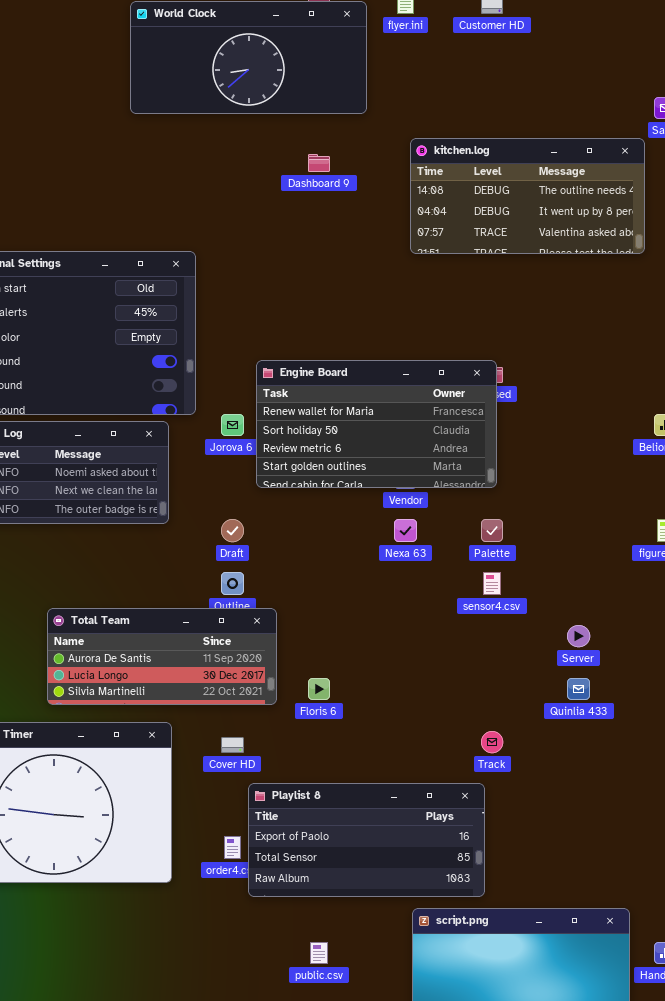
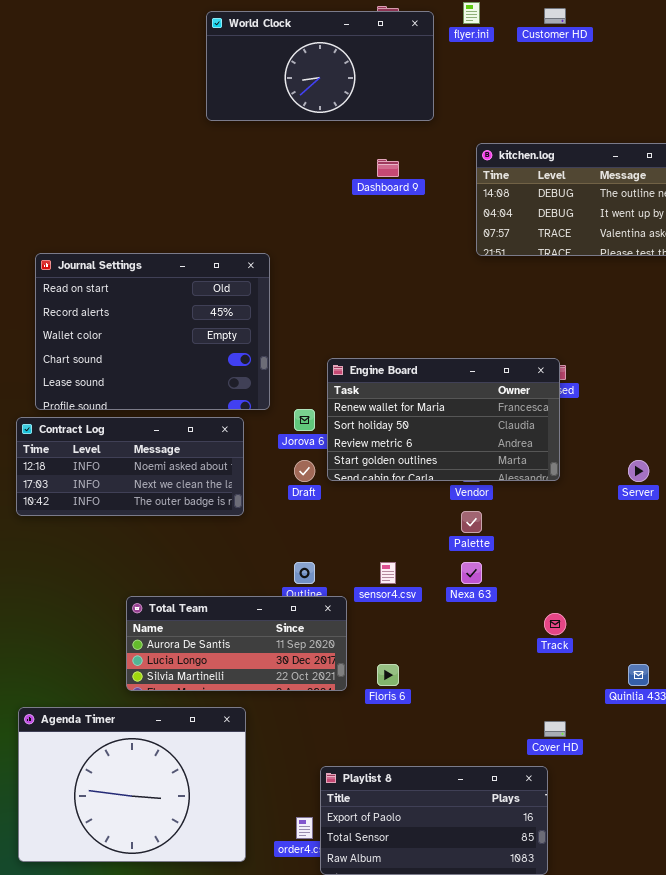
Draft: [221,519,244,542] -> [294,460,315,482], moved
Nexa 63: [394,519,417,542] -> [461,562,482,584], moved
Palette: [481,519,503,542] -> [461,511,482,533], moved
sensor4.csv: [483,572,501,595] -> [380,562,396,584], moved
Server: [567,625,590,647] -> [628,460,649,482], moved
Track: [481,731,503,753] -> [544,613,566,635], moved
Cover HD: [221,737,244,753] -> [544,721,566,737], moved

